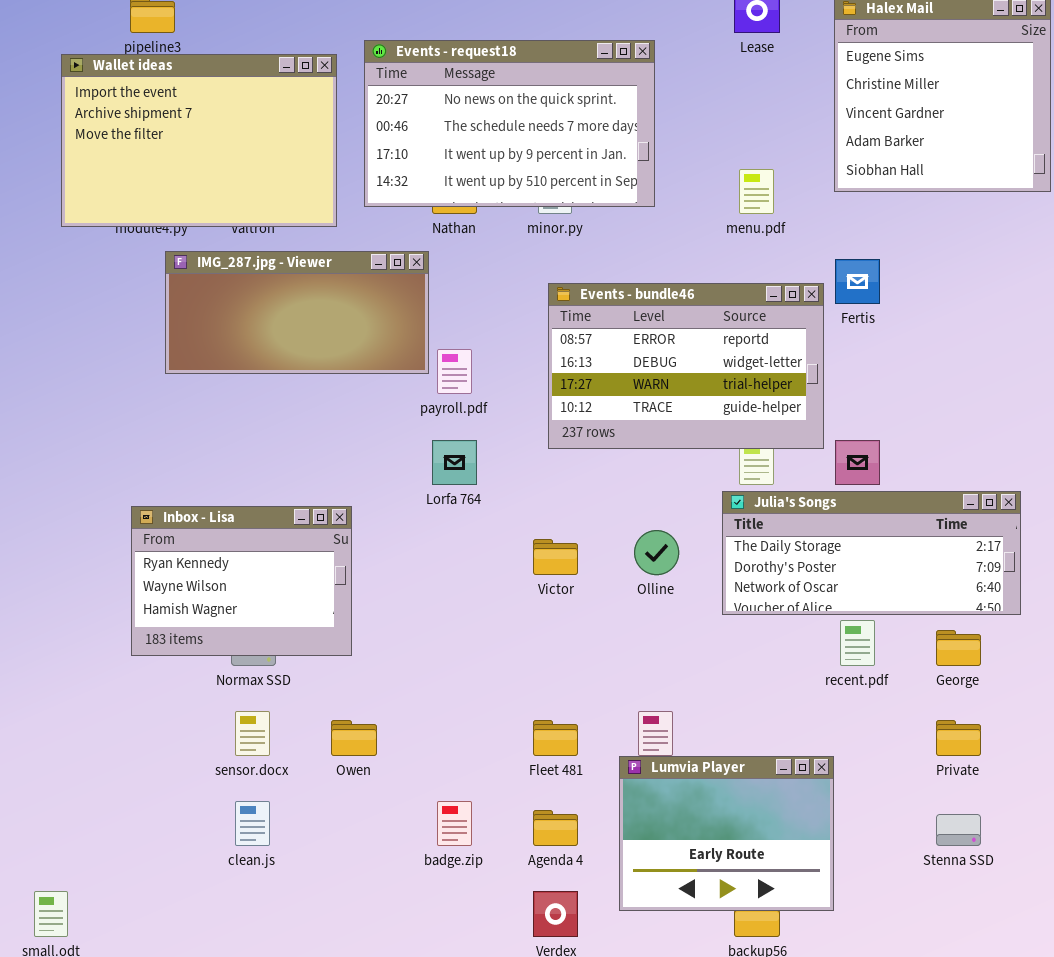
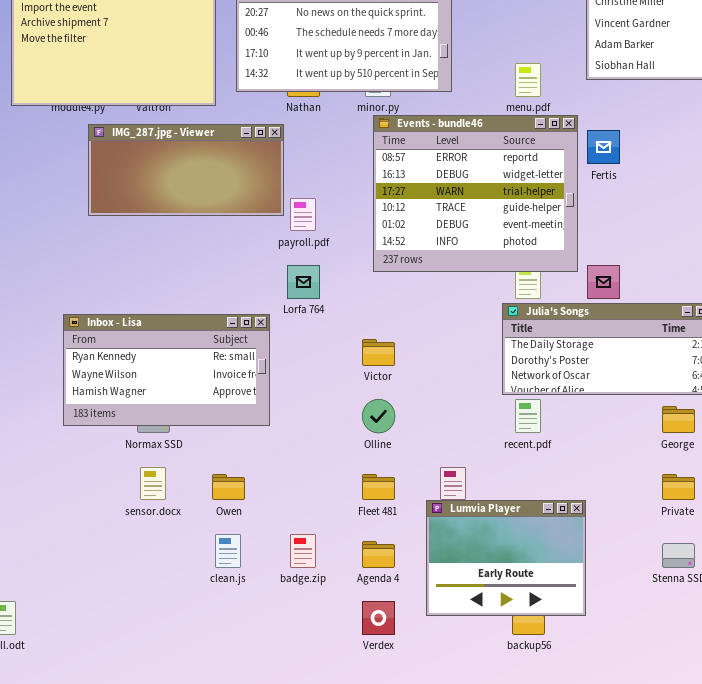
Events - bundle46: [548,283,824,449] -> [373,115,578,272], resized
Inbox - Lisa: [131,506,352,656] -> [63,314,270,426], resized
Olline: [634,530,679,575] -> [362,399,395,433], moved
recent.pdf: [840,620,875,666] -> [515,399,541,433], moved
clean.js: [235,801,270,846] -> [215,534,241,568], moved

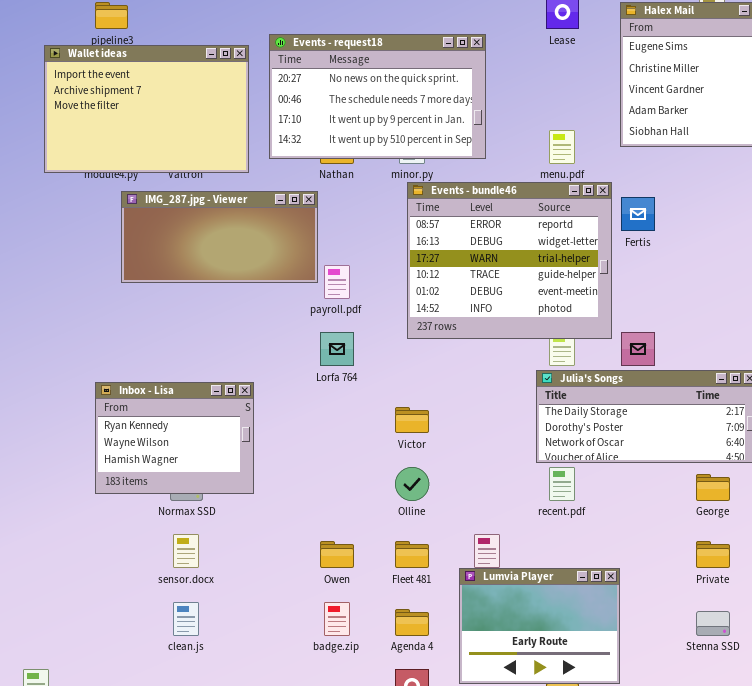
Inbox - Lisa: [63,314,270,426] -> [95,382,254,494], resized
Owen: [212,474,245,500] -> [320,541,354,568], moved
clean.js: [215,534,241,568] -> [173,602,199,636], moved

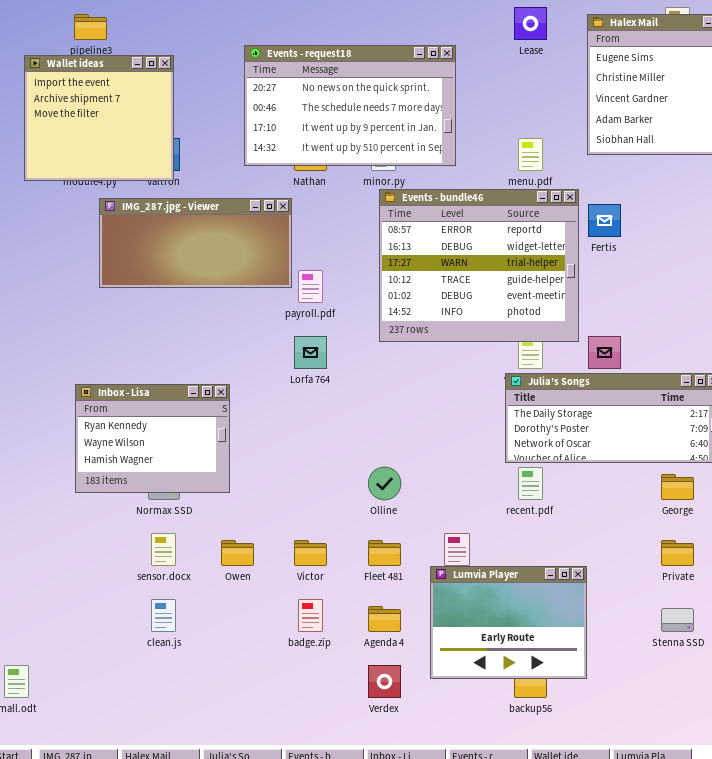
Wallet ideas: [44,45,249,173] -> [24,55,174,181], resized
Victor: [395,407,429,433] -> [294,540,327,566], moved
Owen: [320,541,354,568] -> [221,540,254,566], moved

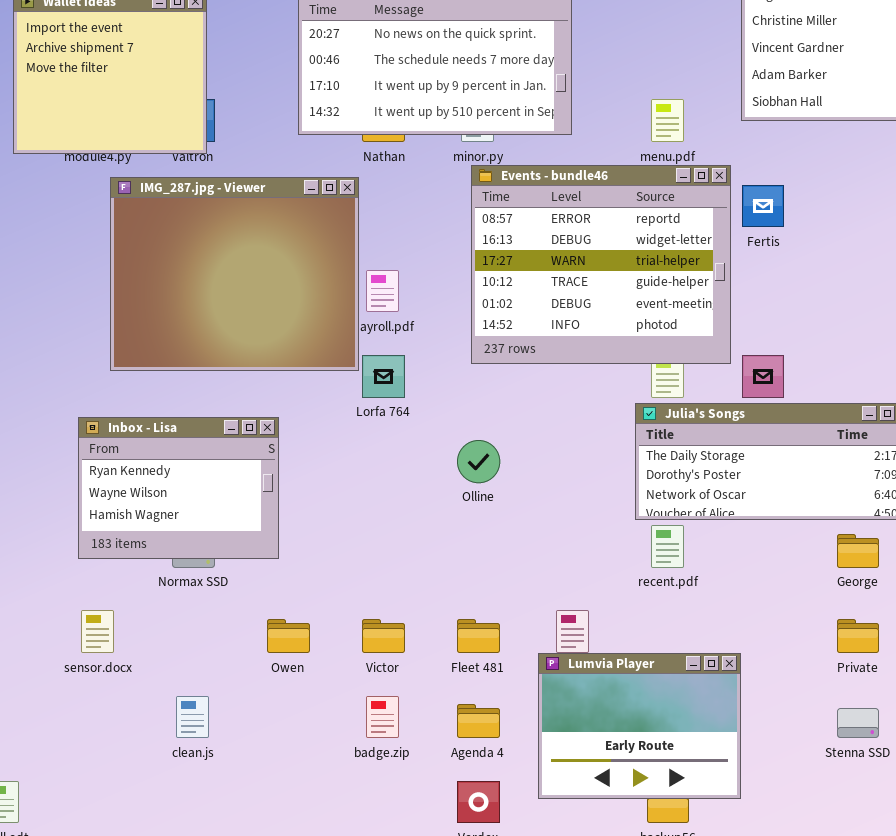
IMG_287.jpg - Viewer: [99,198,292,288] -> [110,177,359,371], resized
Olline: [368,467,401,500] -> [457,440,500,483], moved
sensor.docx: [151,533,176,566] -> [81,610,114,653], moved

